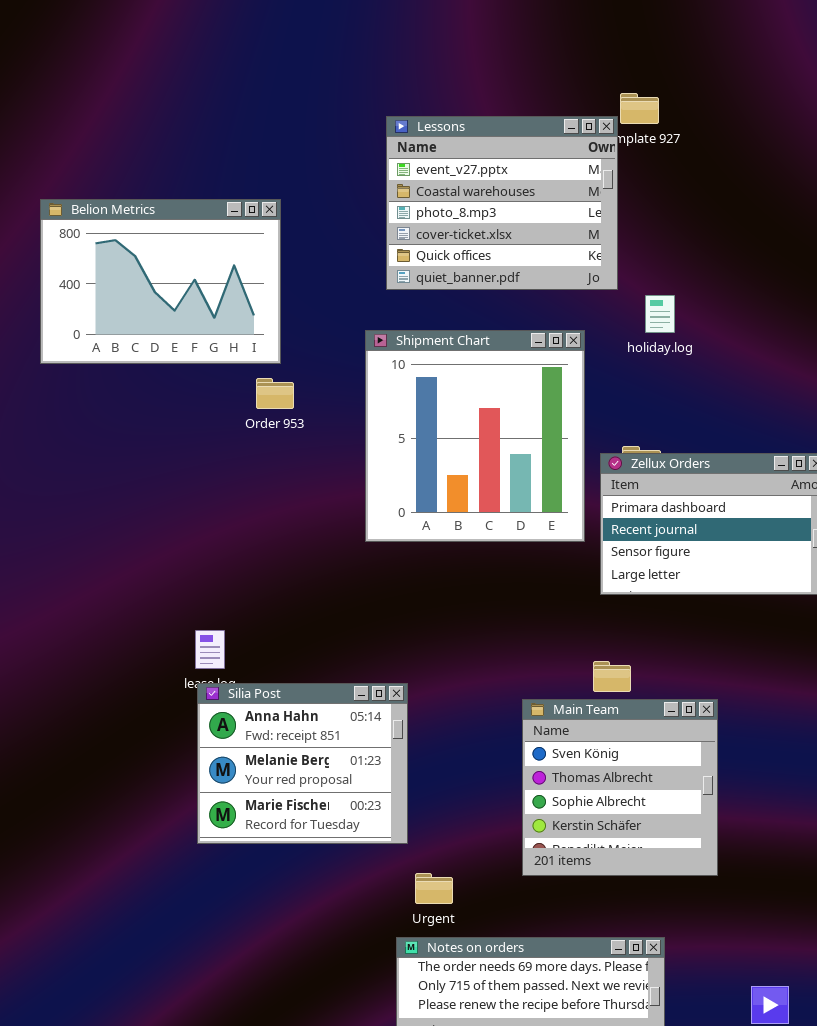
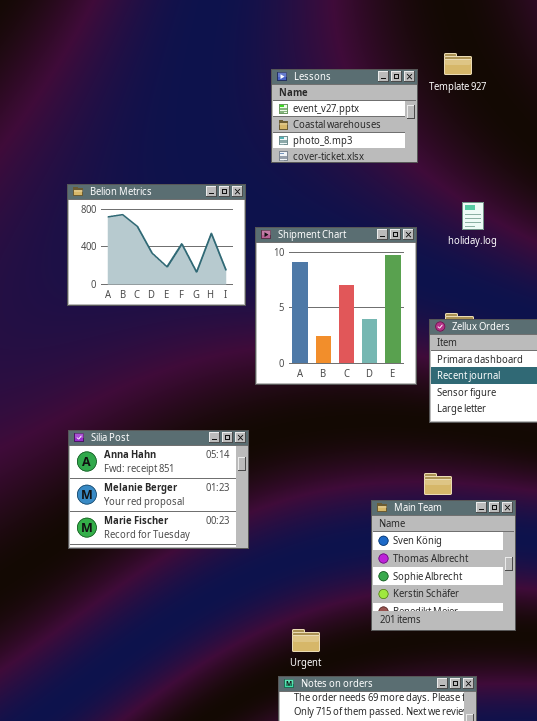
Lessons: [386,116,618,290] -> [271,69,418,163], resized
Belion Metrics: [40,199,281,364] -> [67,184,246,306], moved
Silia Post: [197,683,408,844] -> [68,430,249,549], moved, resized

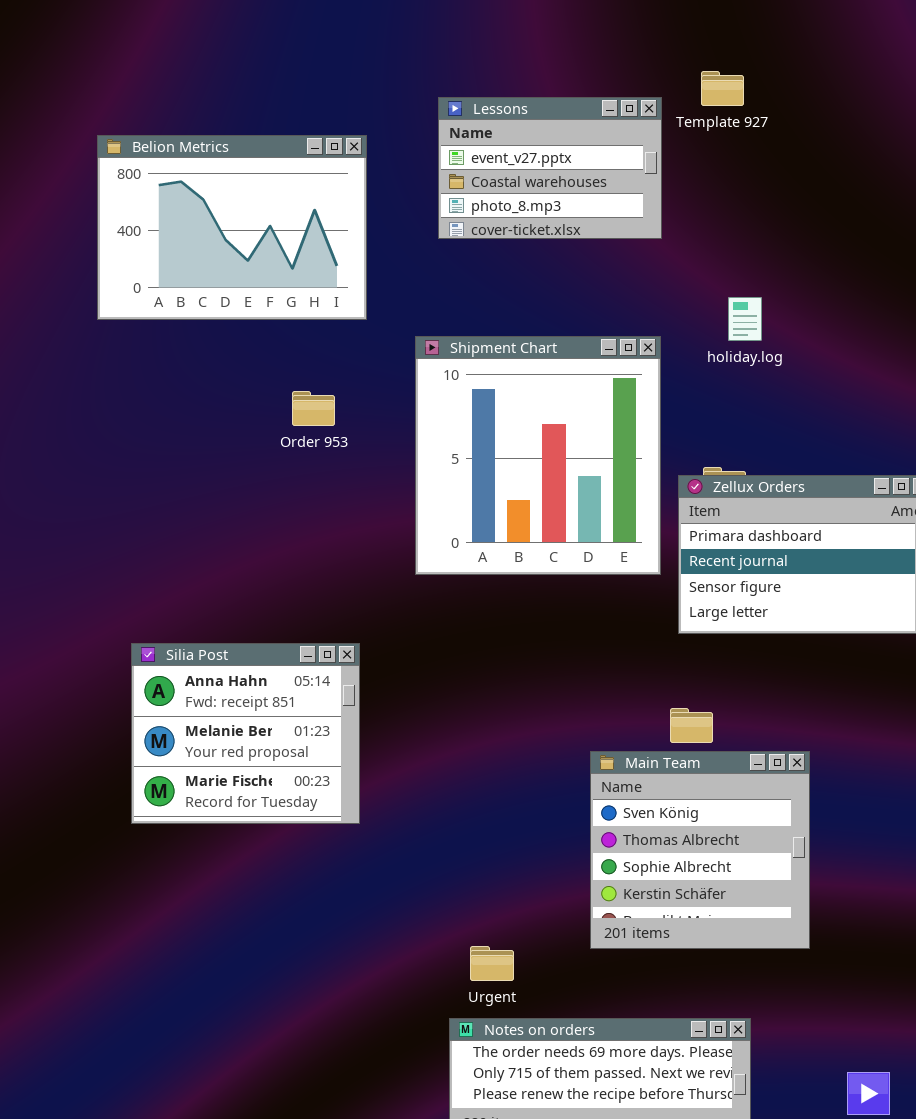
Belion Metrics: [67,184,246,306] -> [97,135,367,320], moved
Silia Post: [68,430,249,549] -> [131,643,360,824], resized

